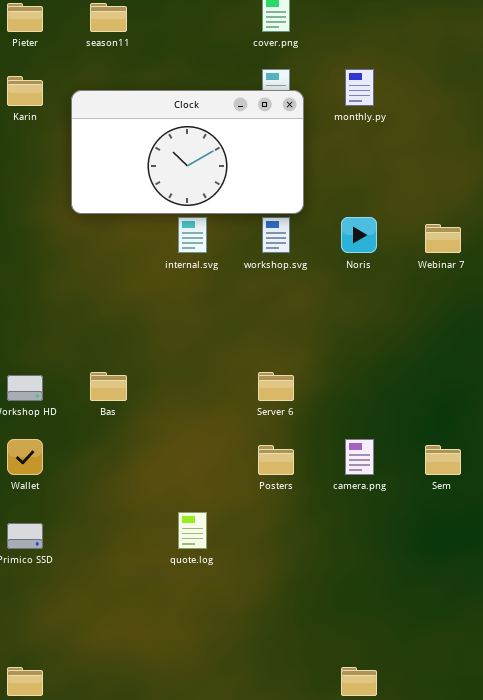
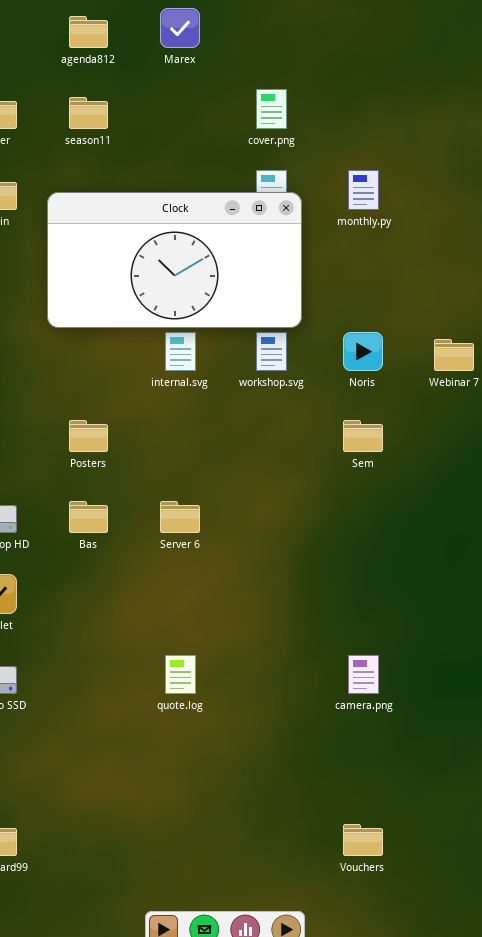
Server 6: [258,372,294,401] -> [160,501,200,533], moved
camera.png: [345,439,374,475] -> [348,655,379,694], moved
Posters: [258,445,294,475] -> [69,420,108,452], moved
Sem: [425,445,461,475] -> [343,420,383,452], moved

